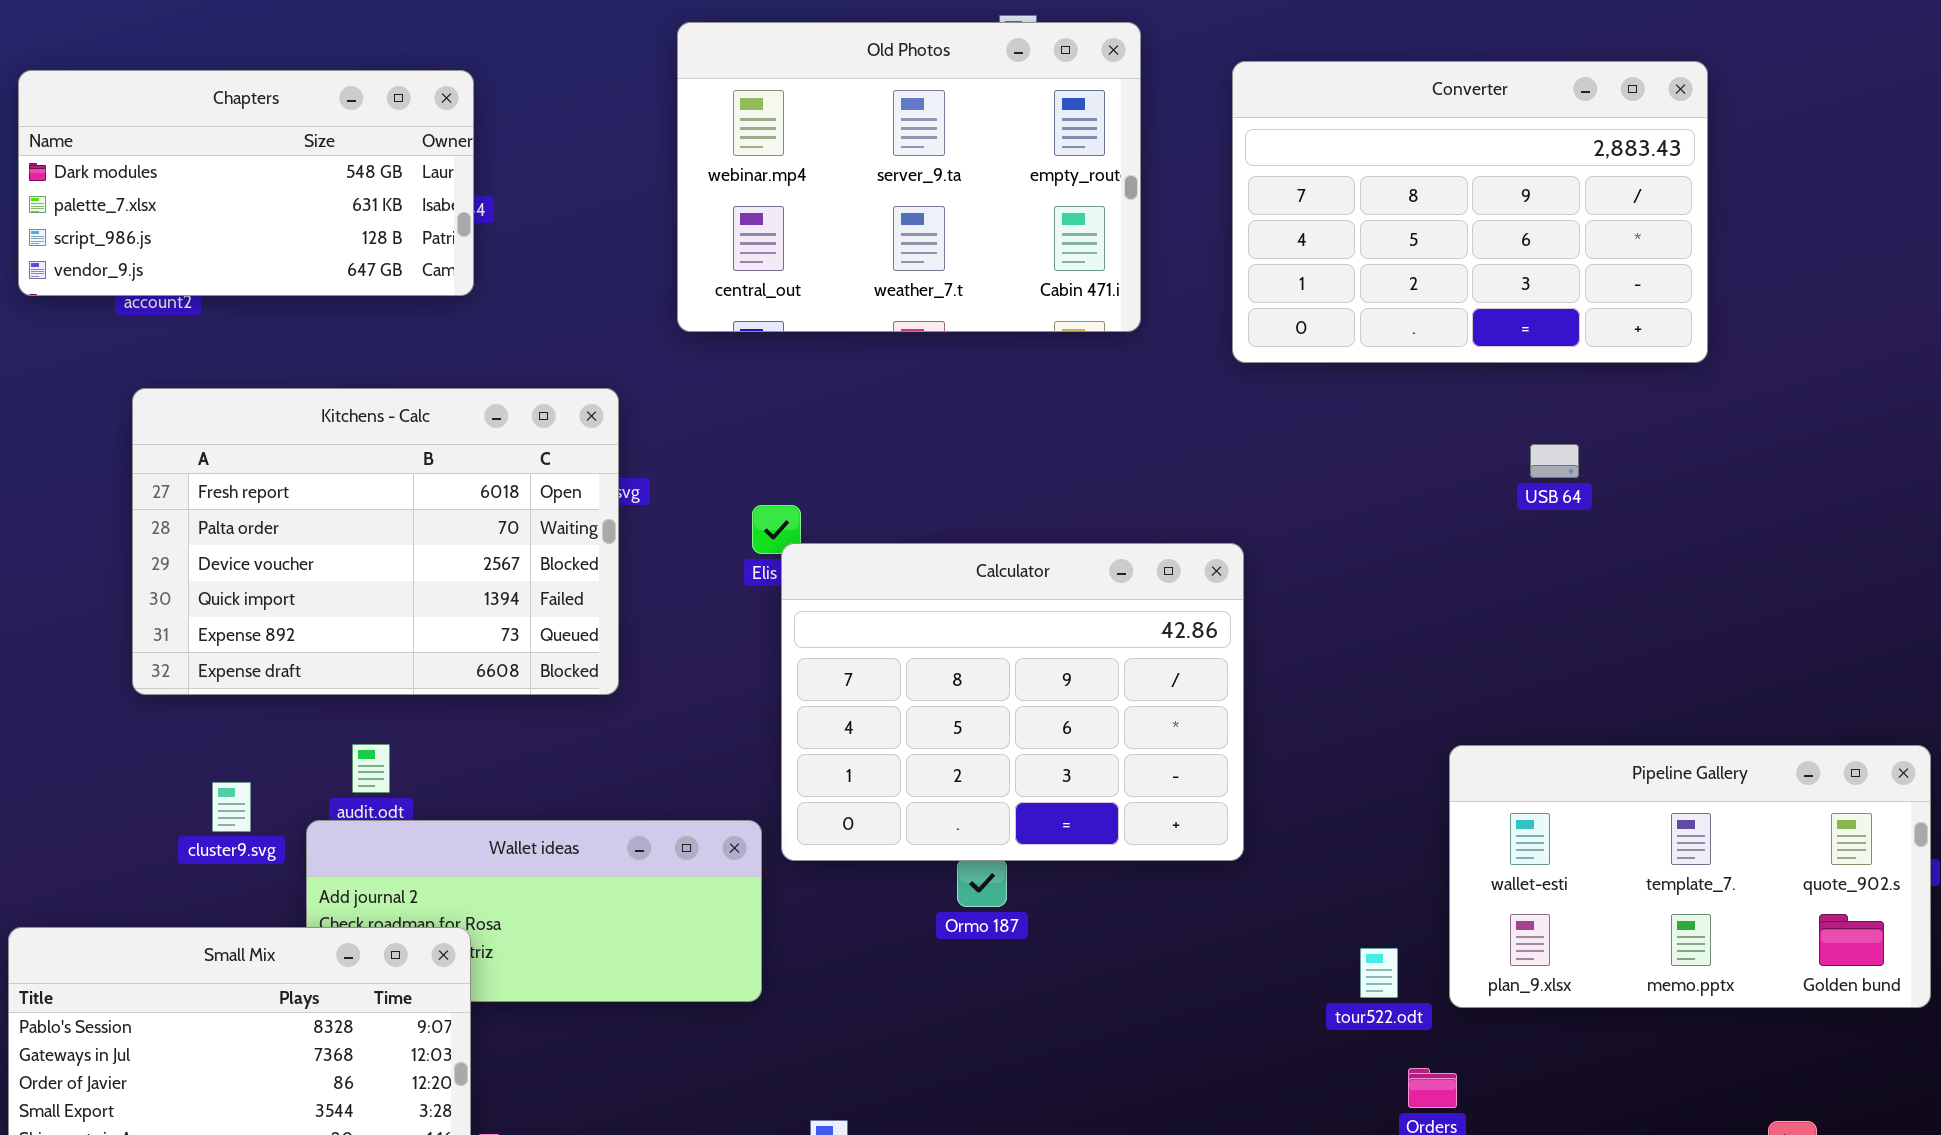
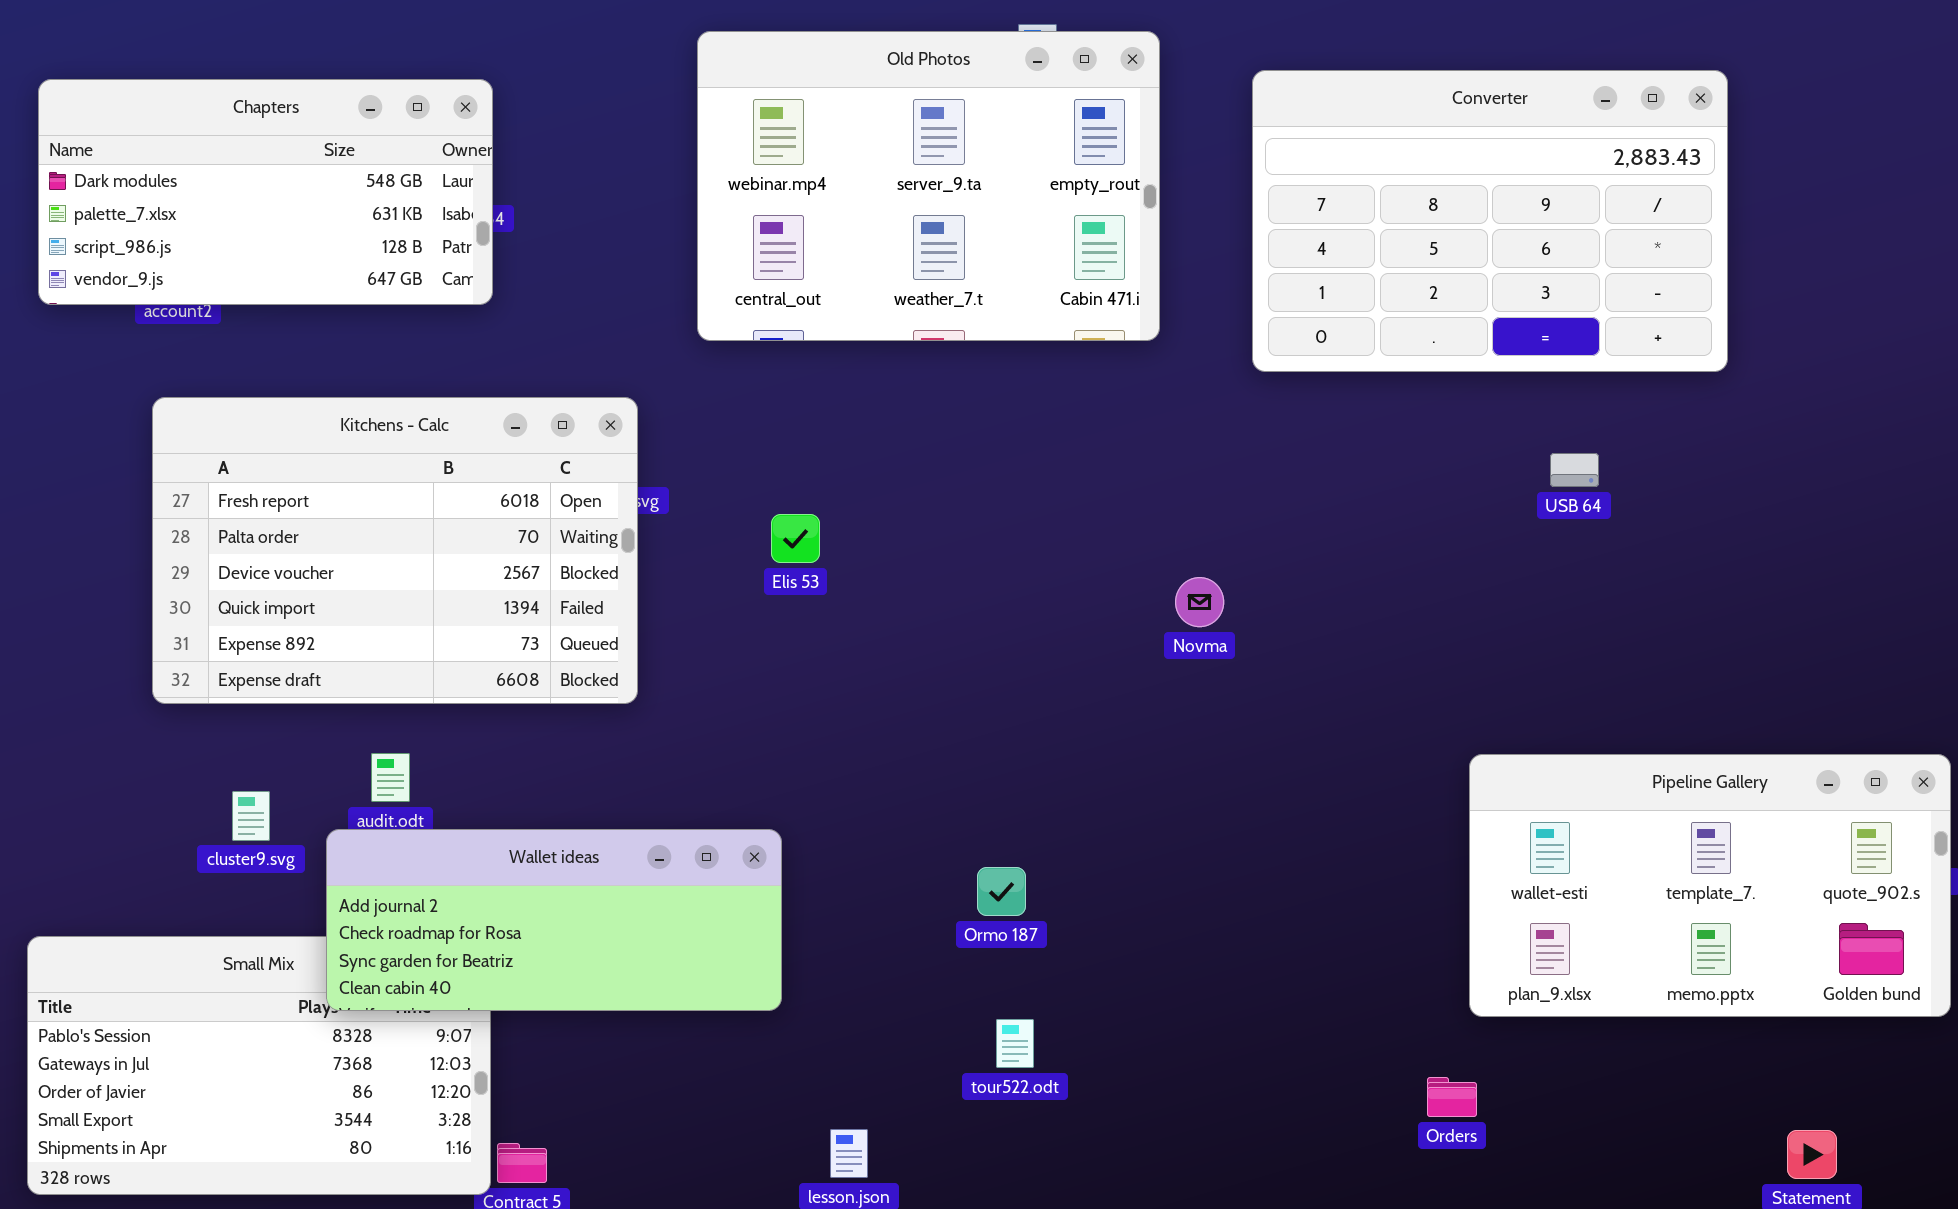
Calculator: [781,543,1244,861] -> none, closed
Wallet ideas: [306,820,762,1002] -> [326,829,782,1011], raised
tour522.odt: [1360,948,1398,998] -> [996,1019,1034,1068], moved

